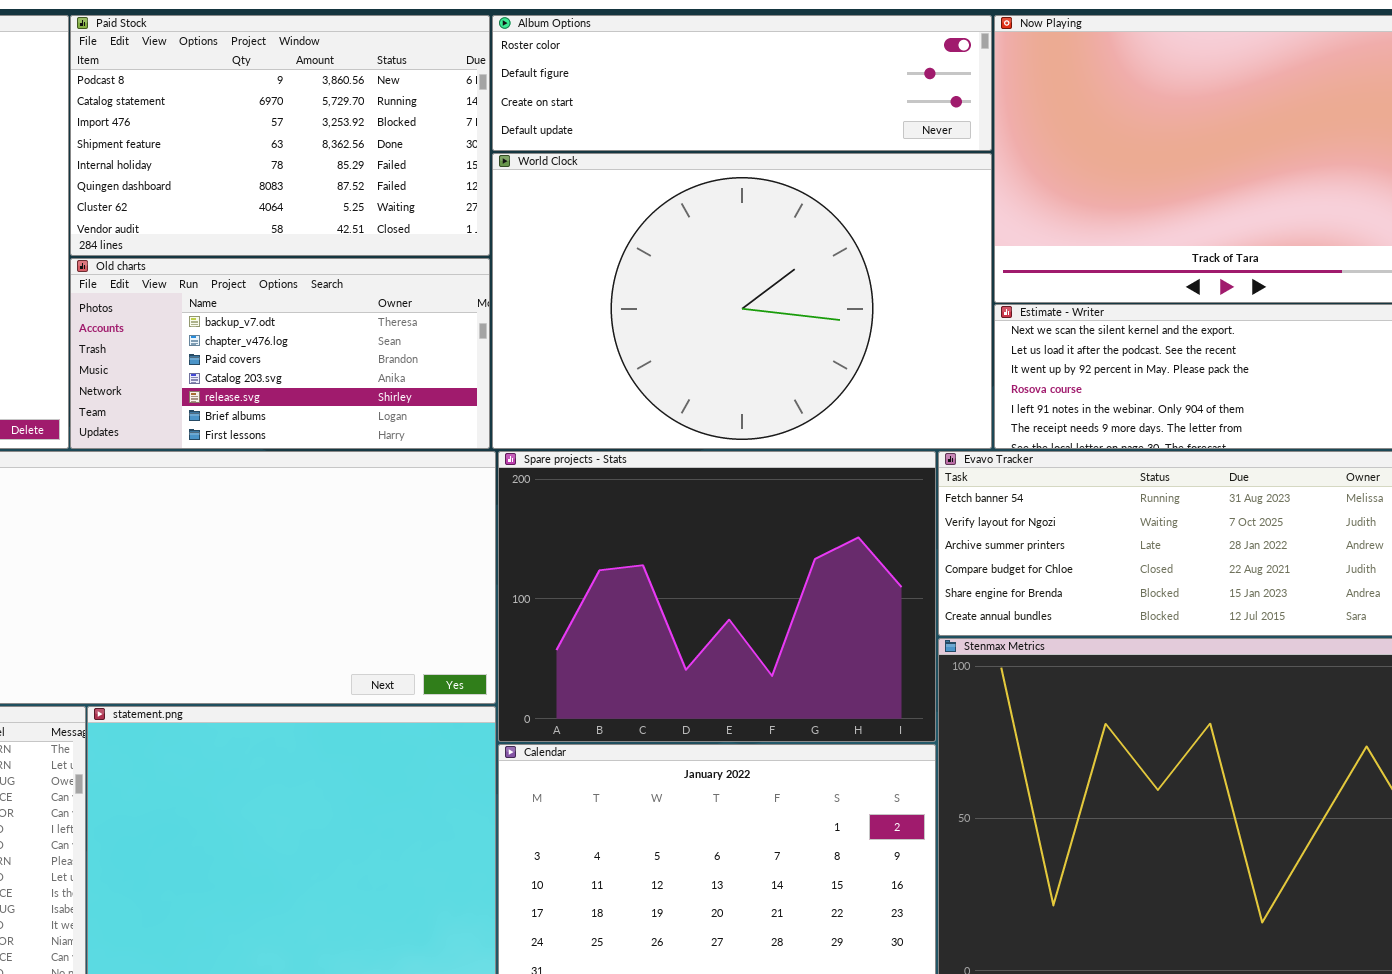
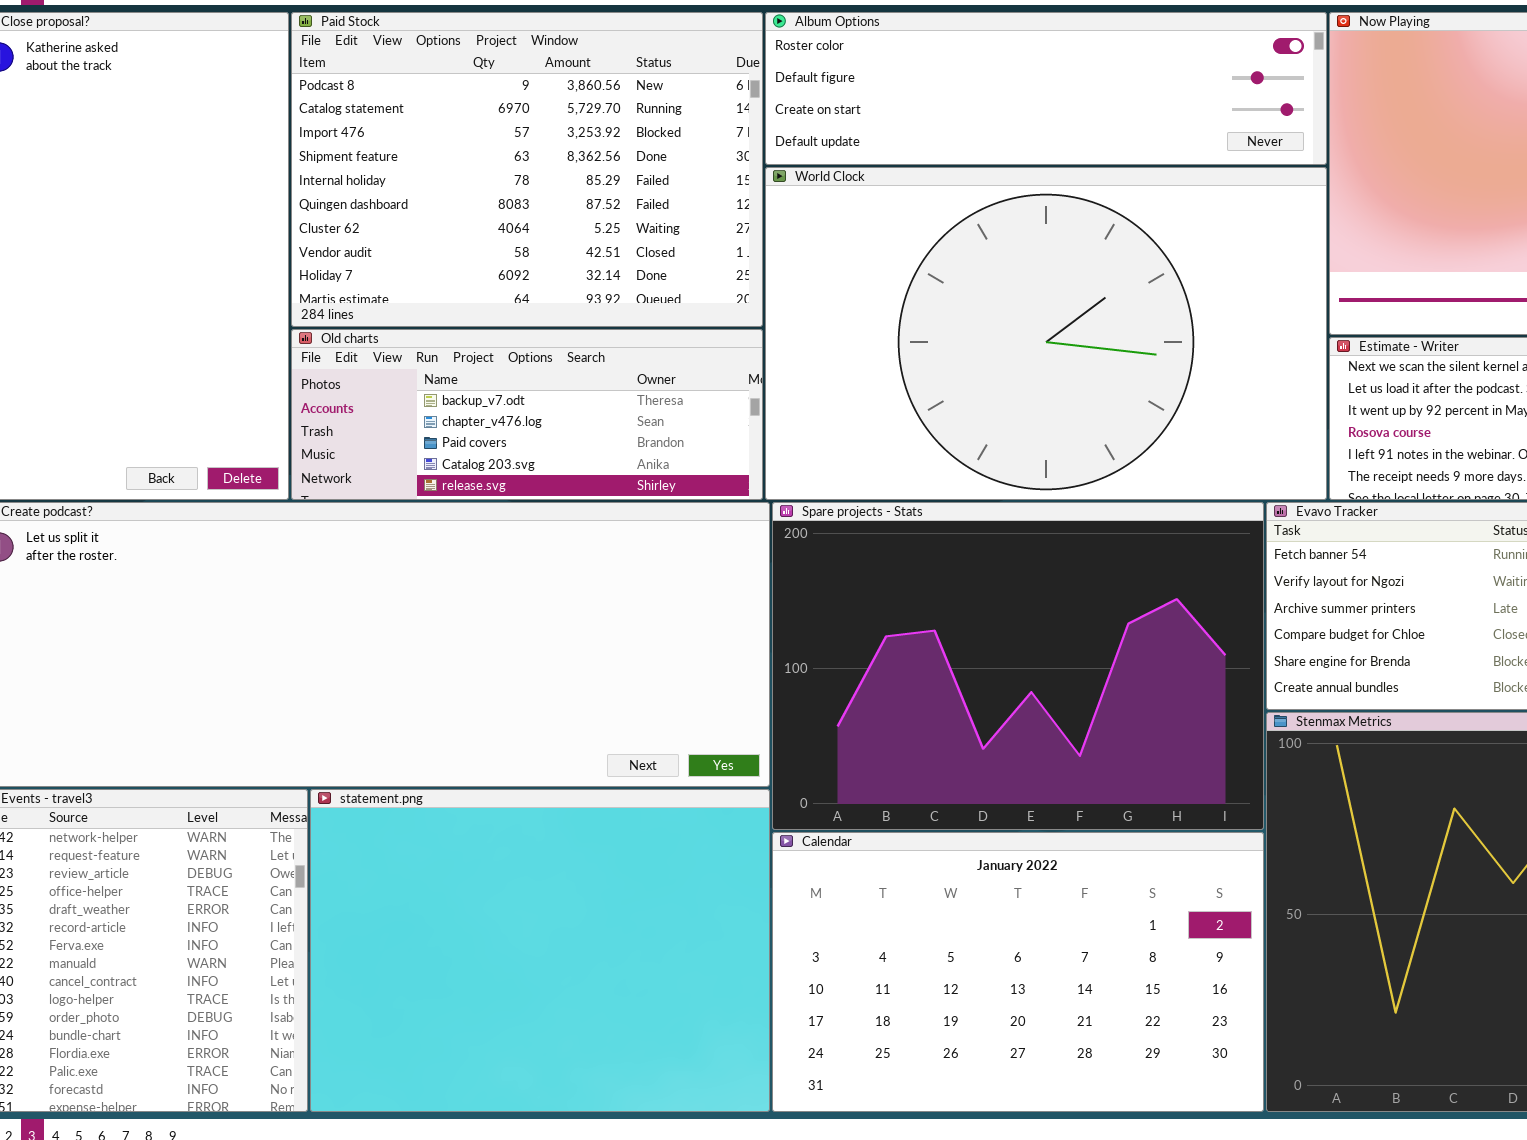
Paid Stock: [70,15,490,256] -> [291,12,763,327], resized
Old charts: [70,258,490,449] -> [291,329,763,500], resized

